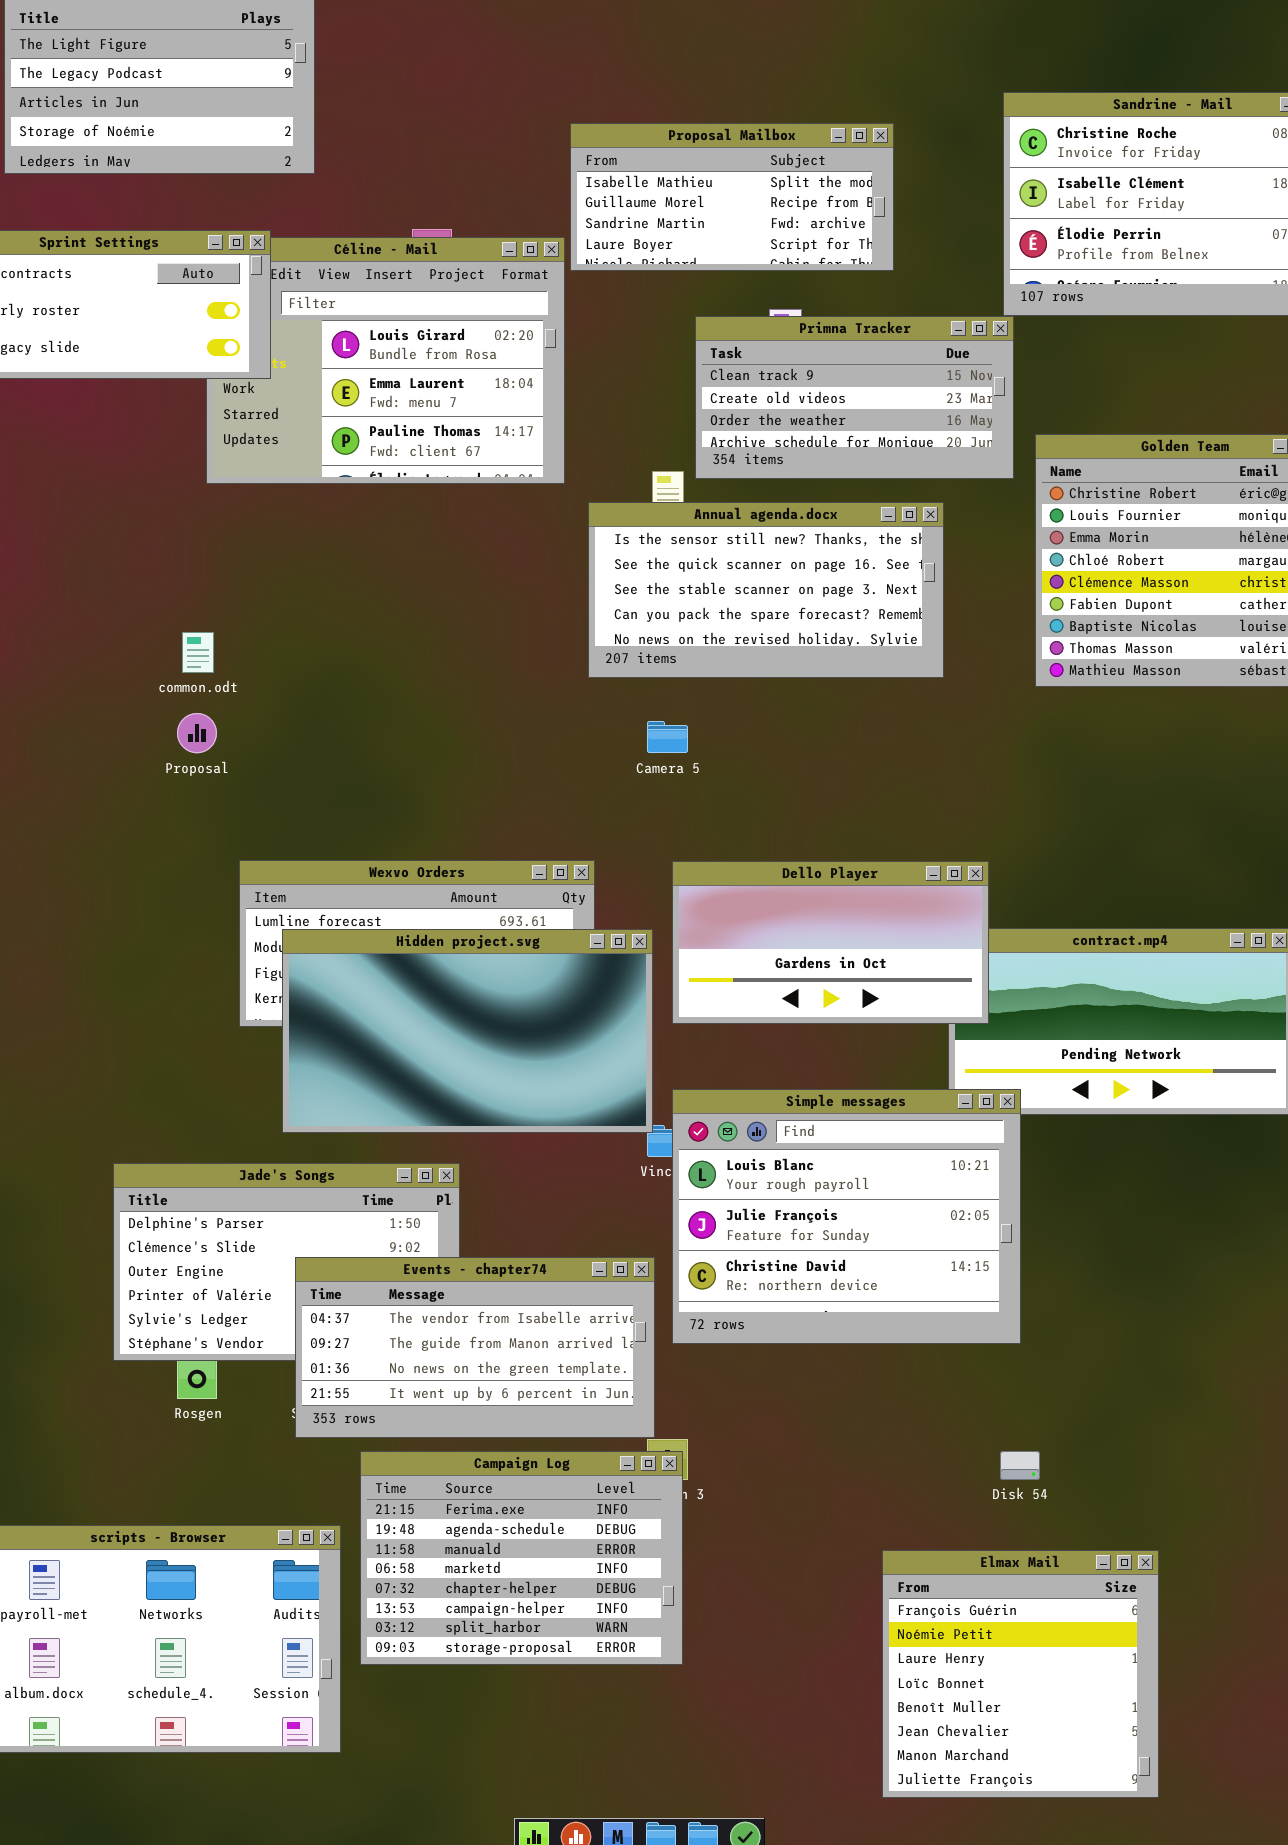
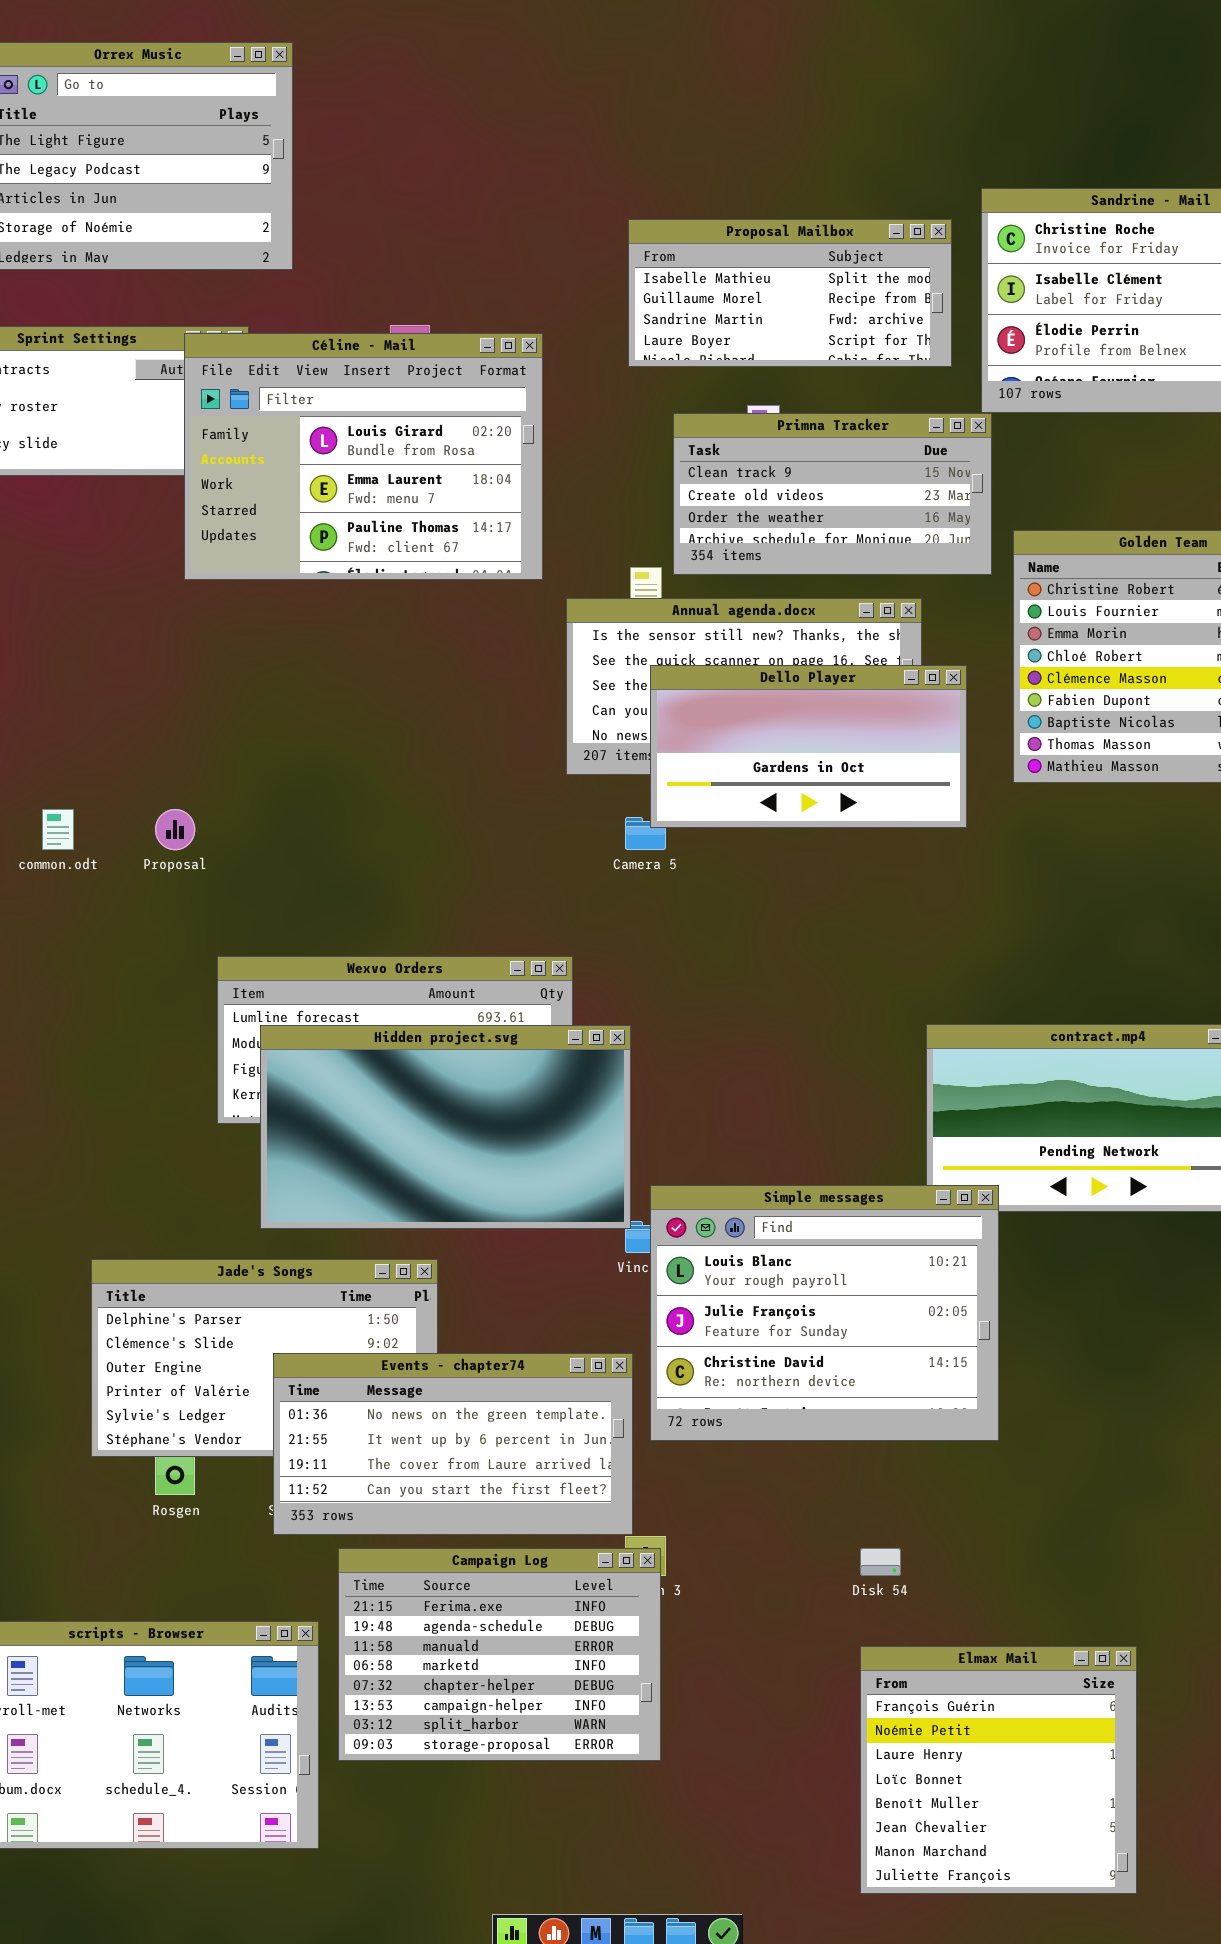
Proposal Mailbox: [570,123,894,271] -> [628,219,952,367], moved
Céline - Mail: [206,237,565,484] -> [184,333,543,580], raised
common.odt: [182,632,214,673] -> [42,809,74,850], moved
Dello Player: [672,861,989,1024] -> [650,665,967,828], moved
Events - chapter74: [295,1257,655,1438] -> [273,1353,633,1535], scrolled down 2 rows
Disk 54: [1000,1451,1040,1480] -> [860,1548,901,1576], moved

